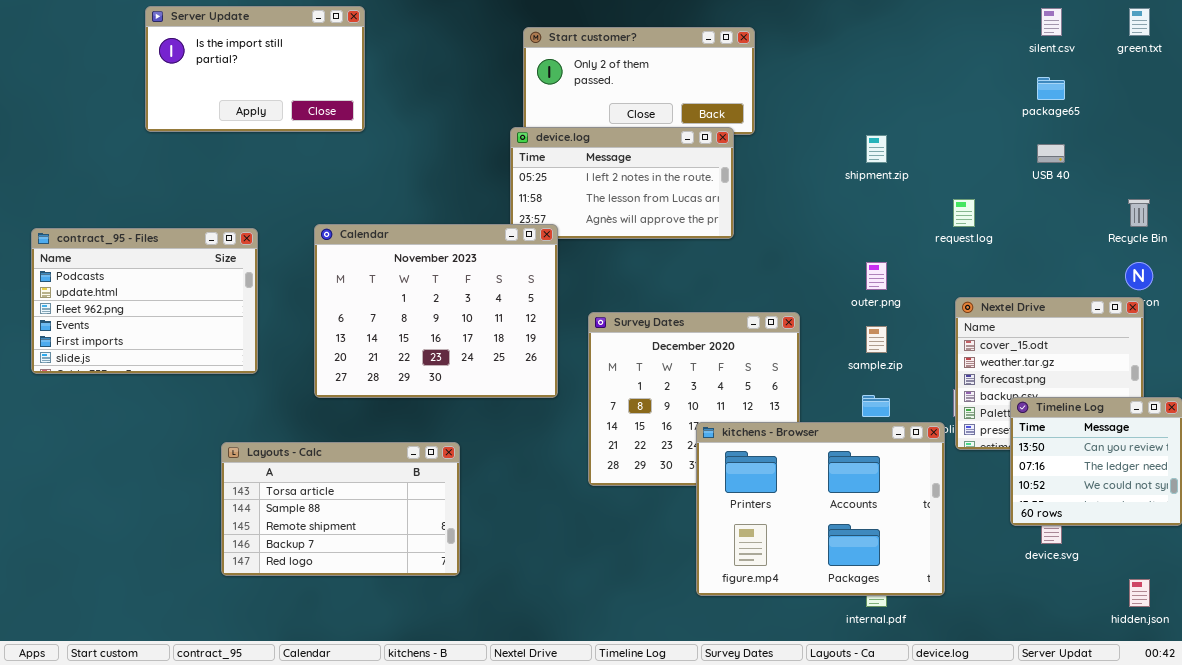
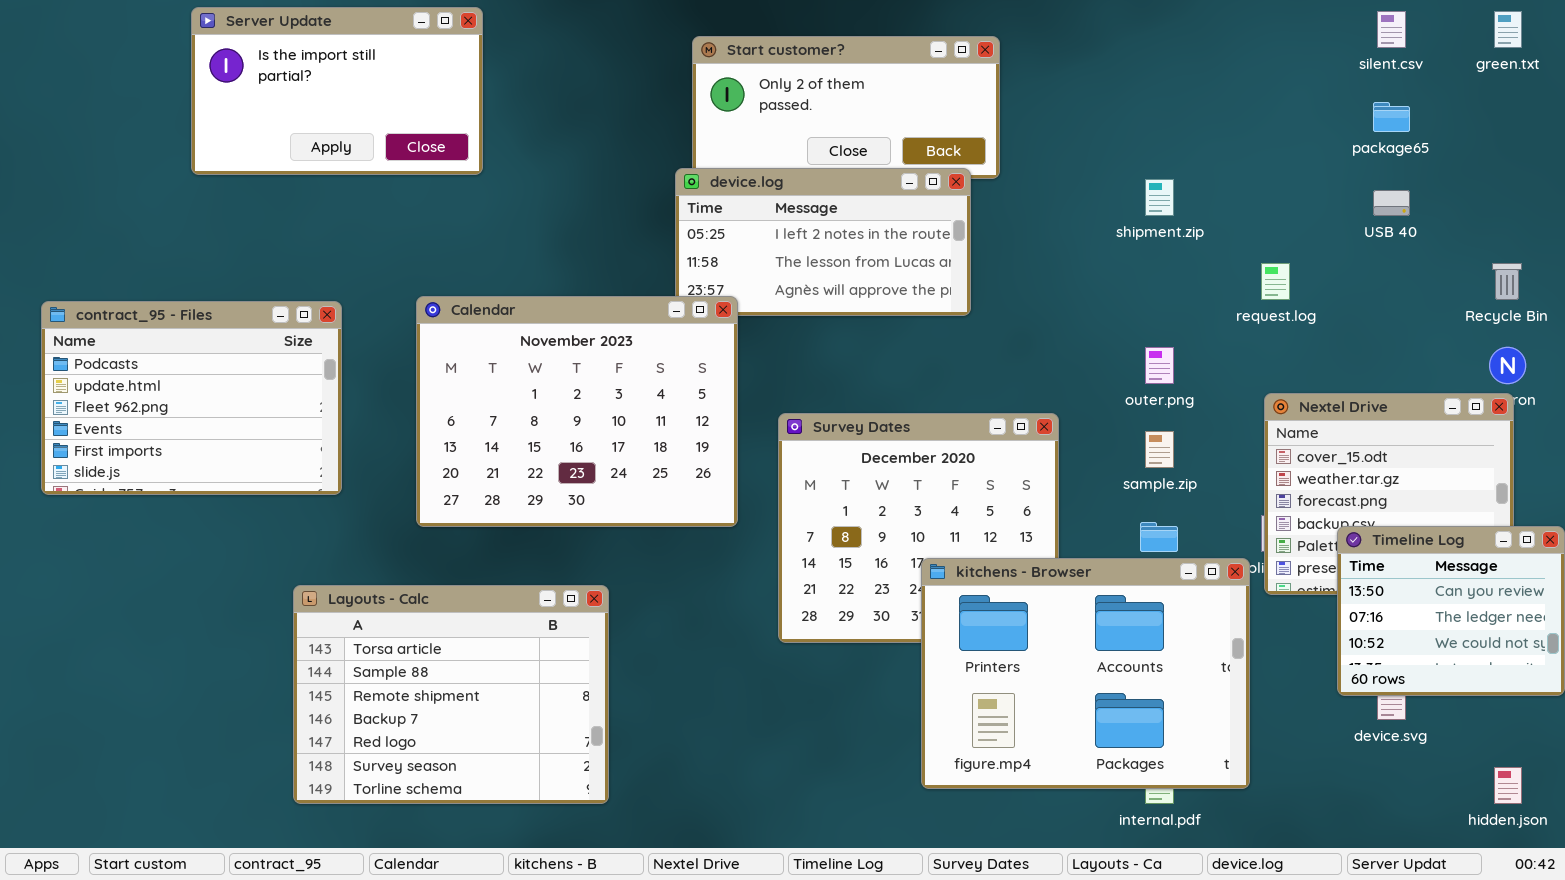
Layouts - Calc: [221,442,460,576] -> [293,585,609,804], resized

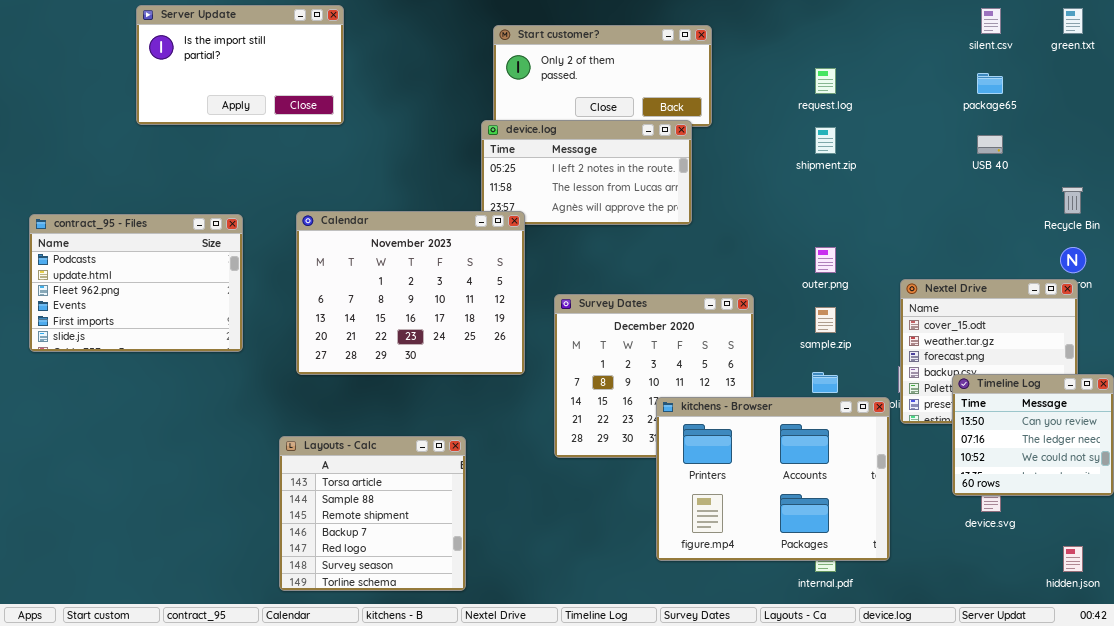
request.log: [1261,263,1290,300] -> [815,68,836,94], moved
Layouts - Calc: [293,585,609,804] -> [279,436,466,591], moved, resized

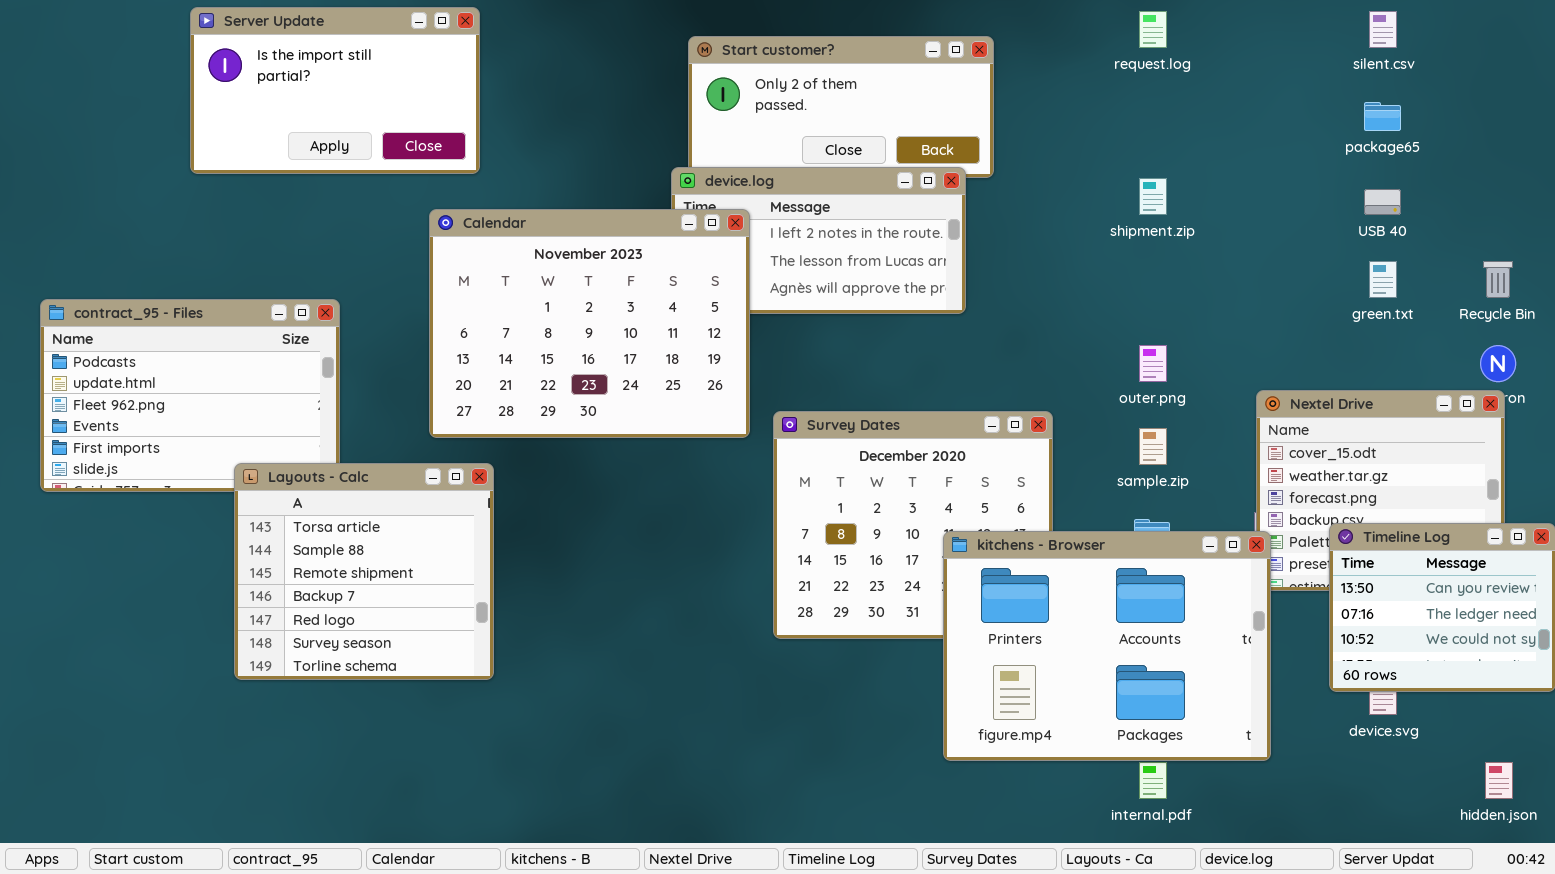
green.txt: [1063,8,1083,34] -> [1369,261,1397,298], moved
request.log: [815,68,836,94] -> [1139,11,1167,48], moved
Calendar: [296,211,525,375] -> [429,209,750,438], moved
kitchens - Browser: [656,397,890,561] -> [943,531,1271,761], moved
Layouts - Calc: [279,436,466,591] -> [234,463,494,680], moved

